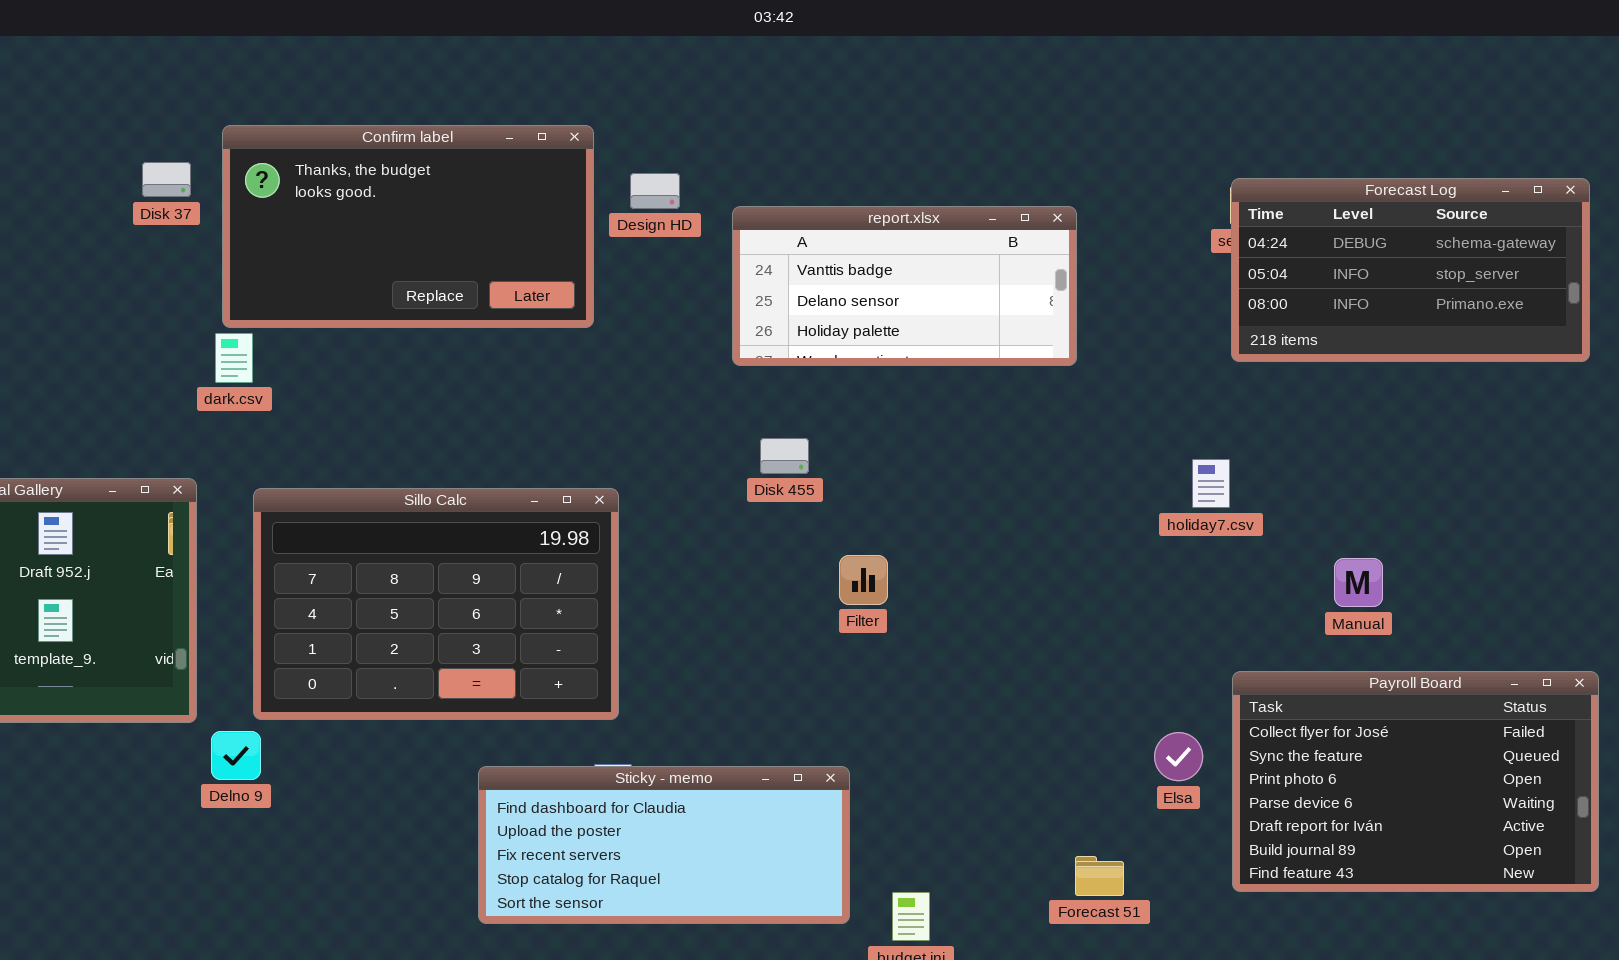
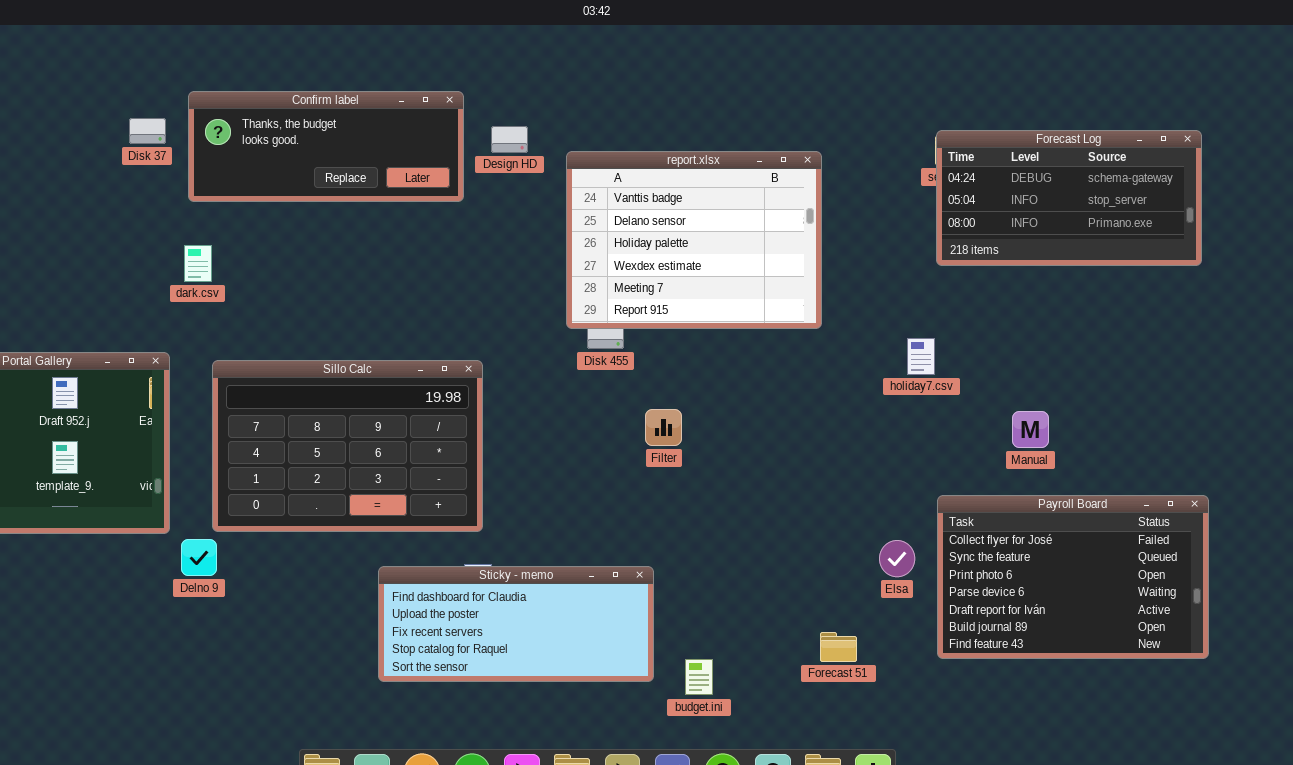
Confirm label: [222,125,594,328] -> [188,91,464,202], resized
report.xlsx: [732,206,1077,366] -> [566,151,822,329], resized

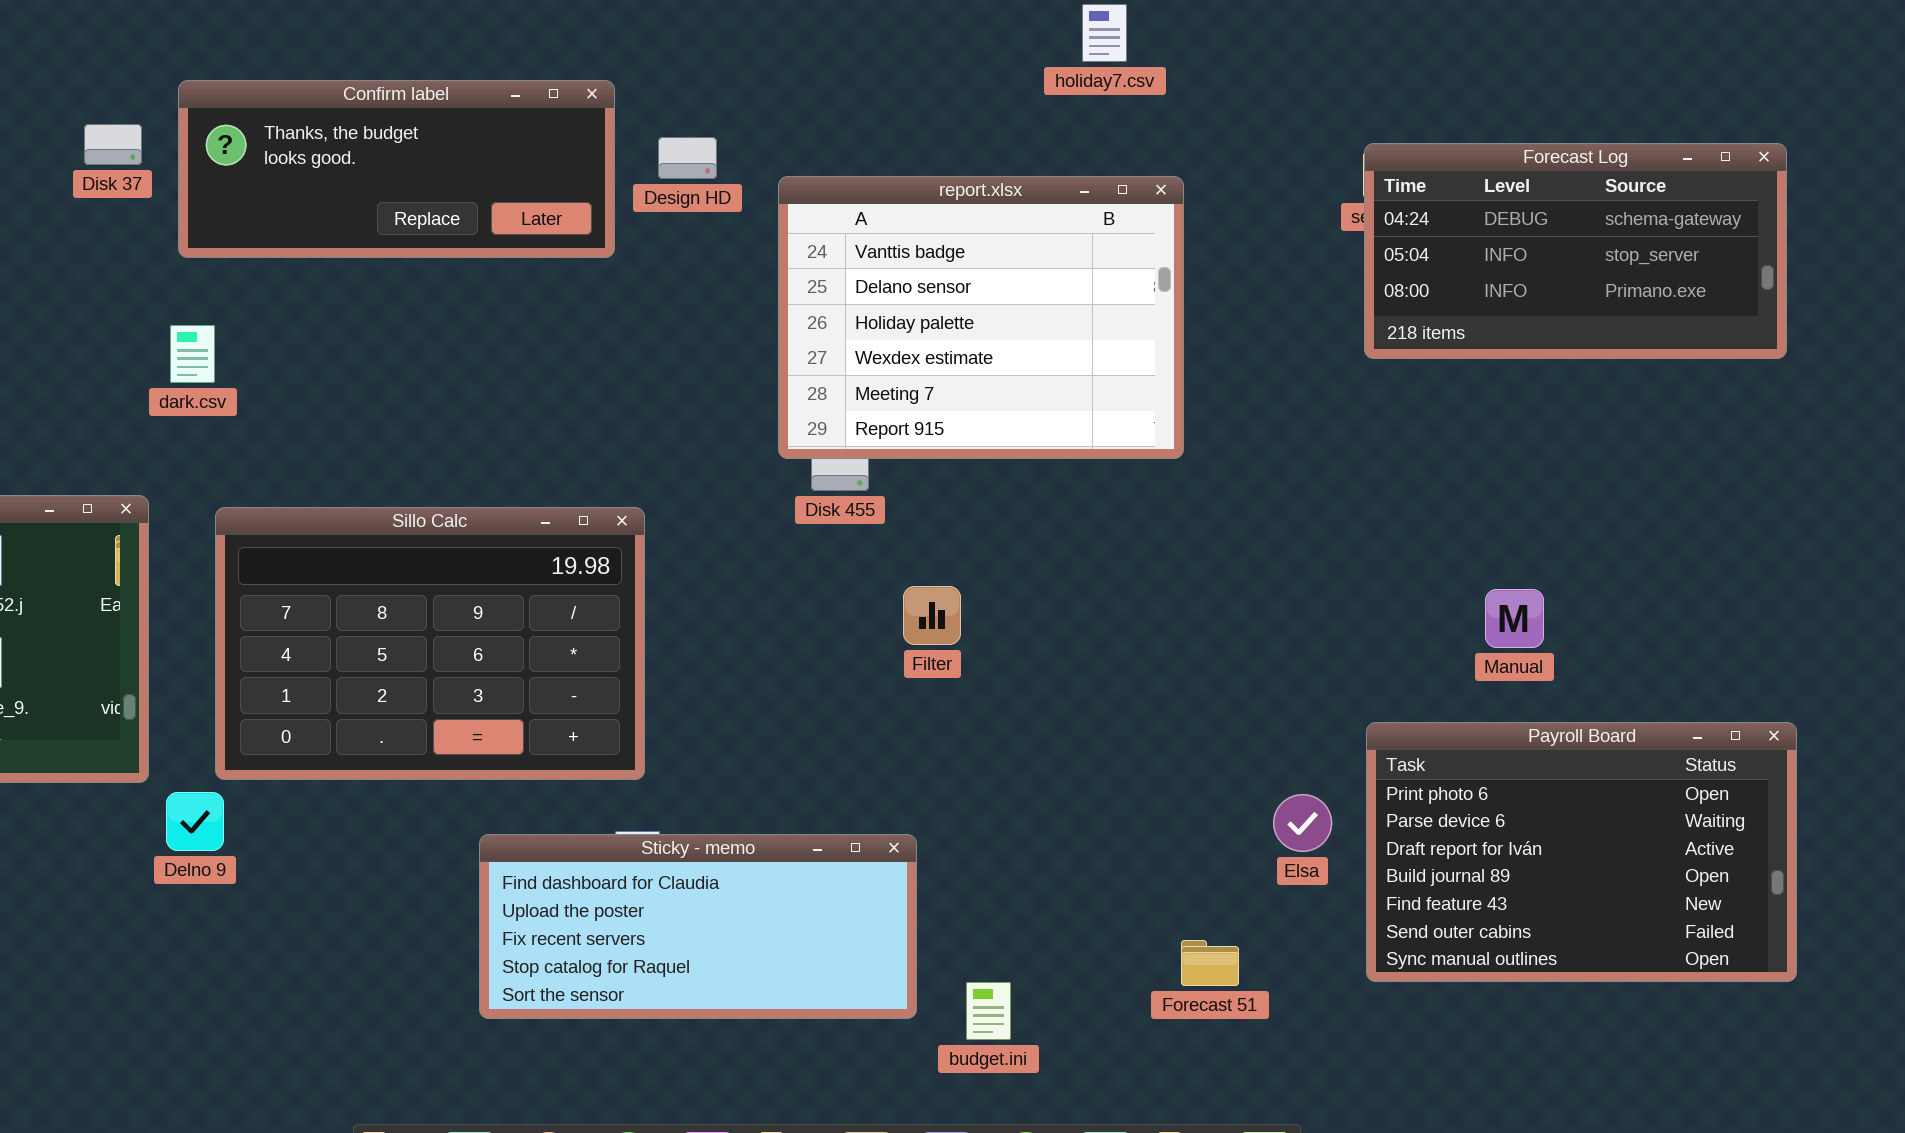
holiday7.csv: [907,338,935,375] -> [1082,4,1127,62], moved
Payroll Board: [937,495,1209,659] -> [1366,722,1797,982], scrolled down 2 rows

